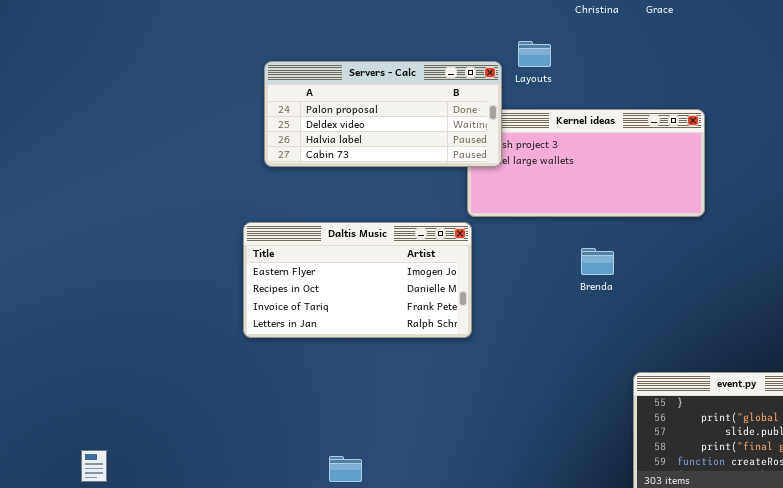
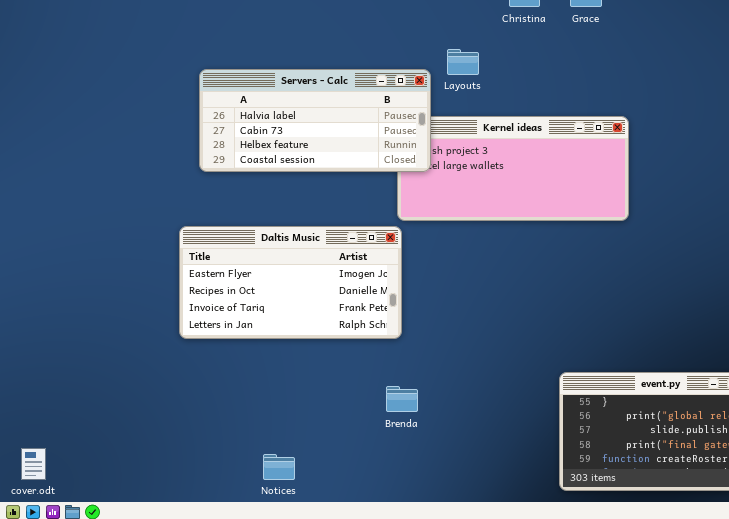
Servers - Calc: [264,61,502,167] -> [199,69,431,172], scrolled down 2 rows
Brenda: [581,248,614,275] -> [386,386,418,412], moved

